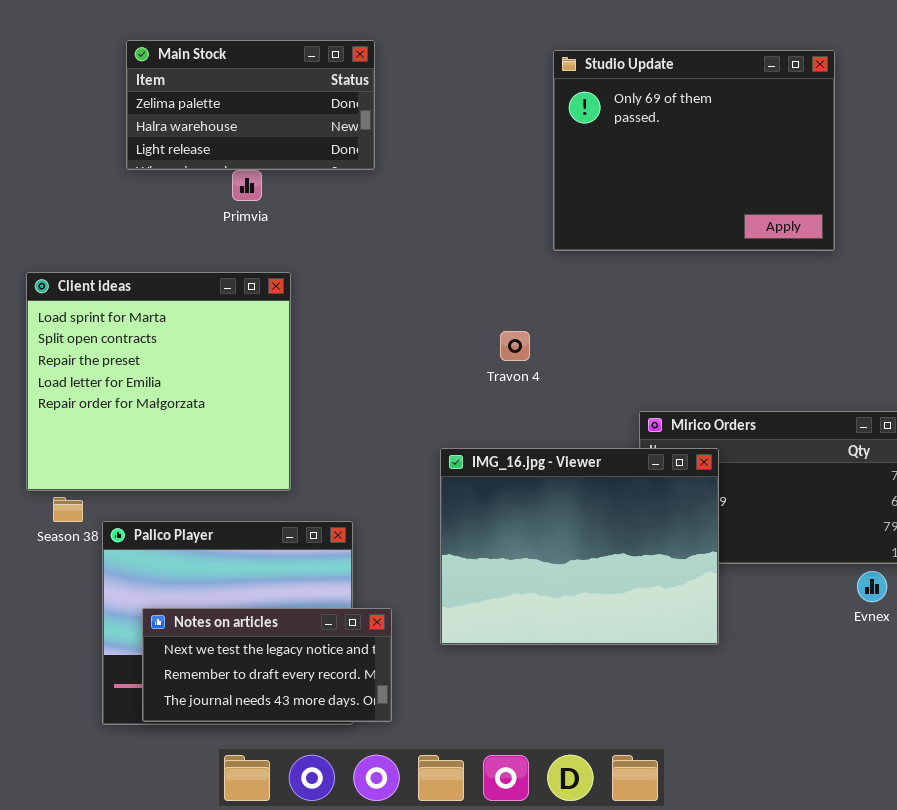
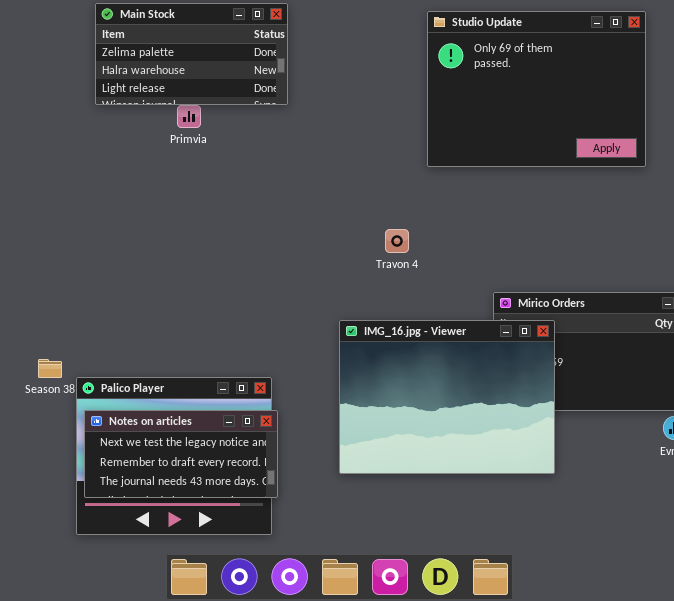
Client ideas: [26,272,291,491] -> none, closed
Notes on articles: [142,608,392,722] -> [84,410,278,498], moved

